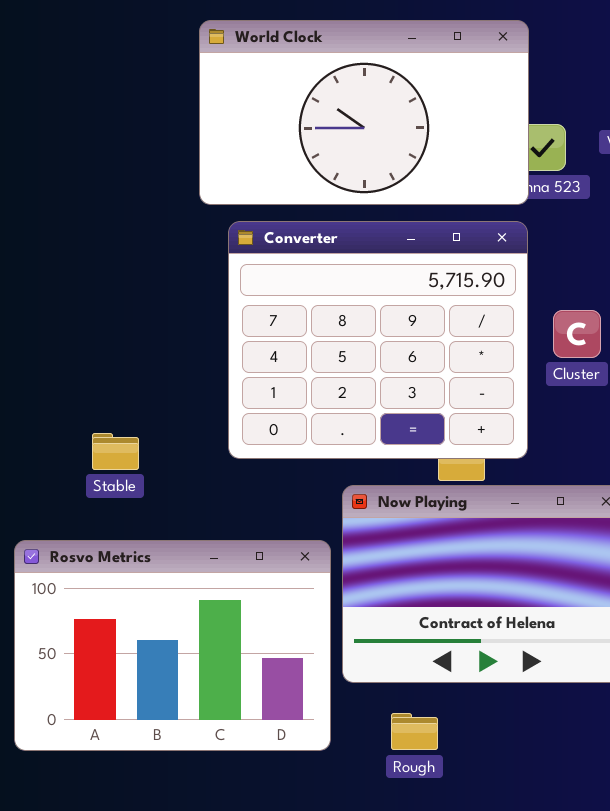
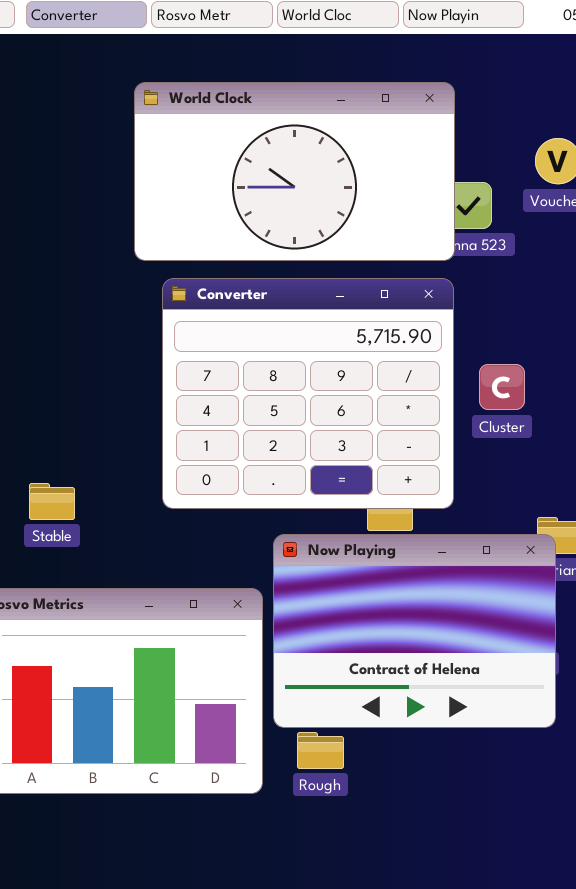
Rough: [391,713,438,750] -> [297,732,344,769], moved

